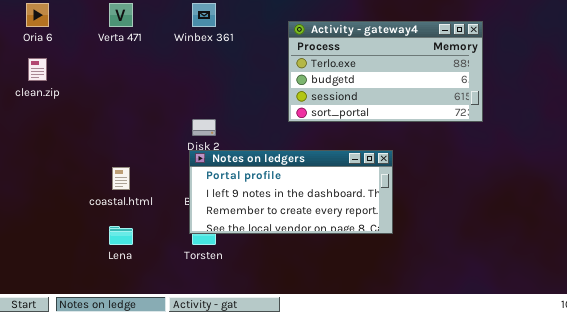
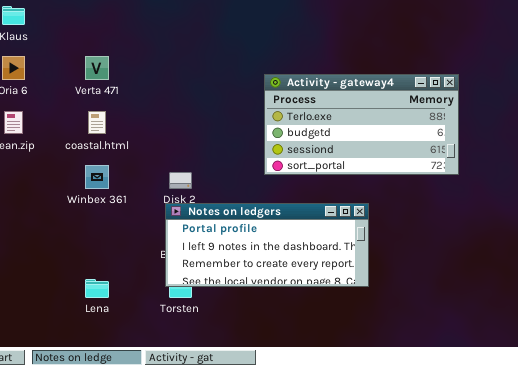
Winbex 361: [192,3,216,27] -> [85,165,109,189], moved
coastal.html: [112,167,130,190] -> [88,111,106,134], moved

